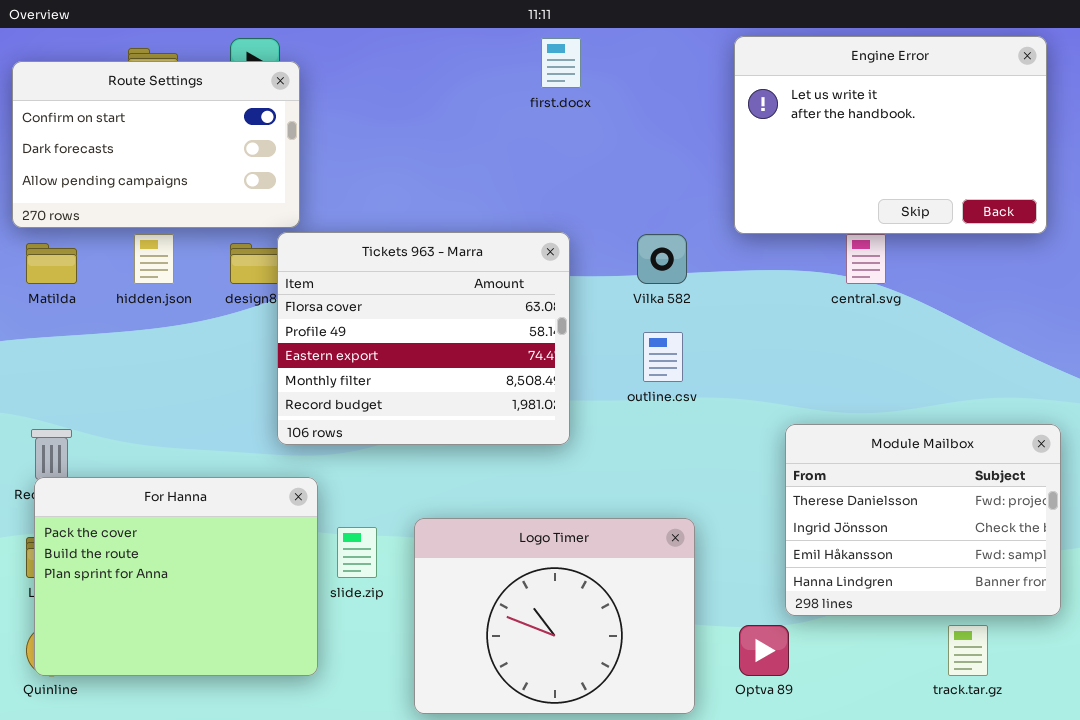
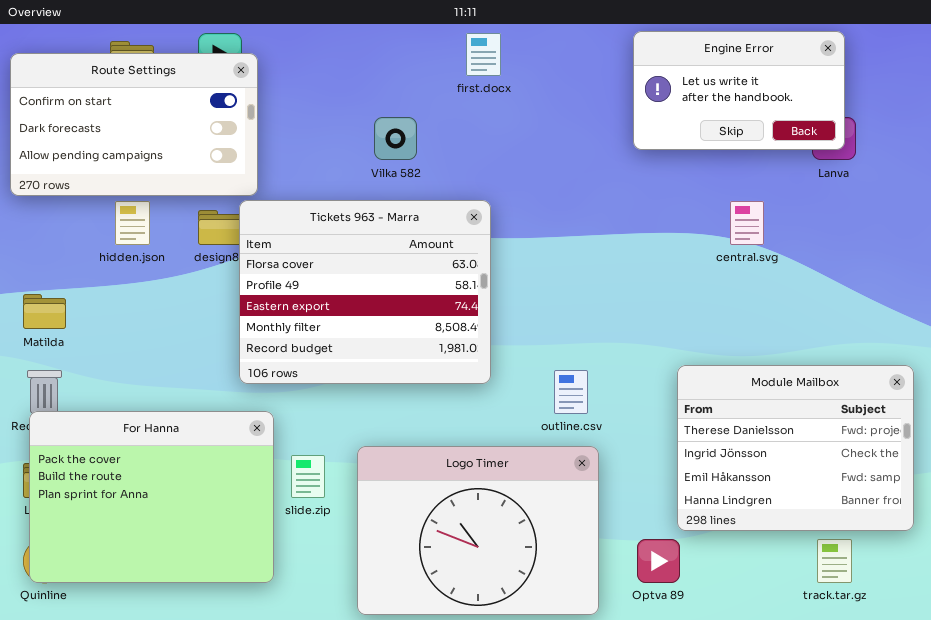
Engine Error: [734,36,1047,234] -> [633,31,845,150], resized
Vilka 582: [637,234,687,284] -> [374,117,417,160], moved
Matilda: [26,243,77,284] -> [23,294,66,329], moved
outline.csv: [643,332,683,382] -> [554,370,588,414], moved

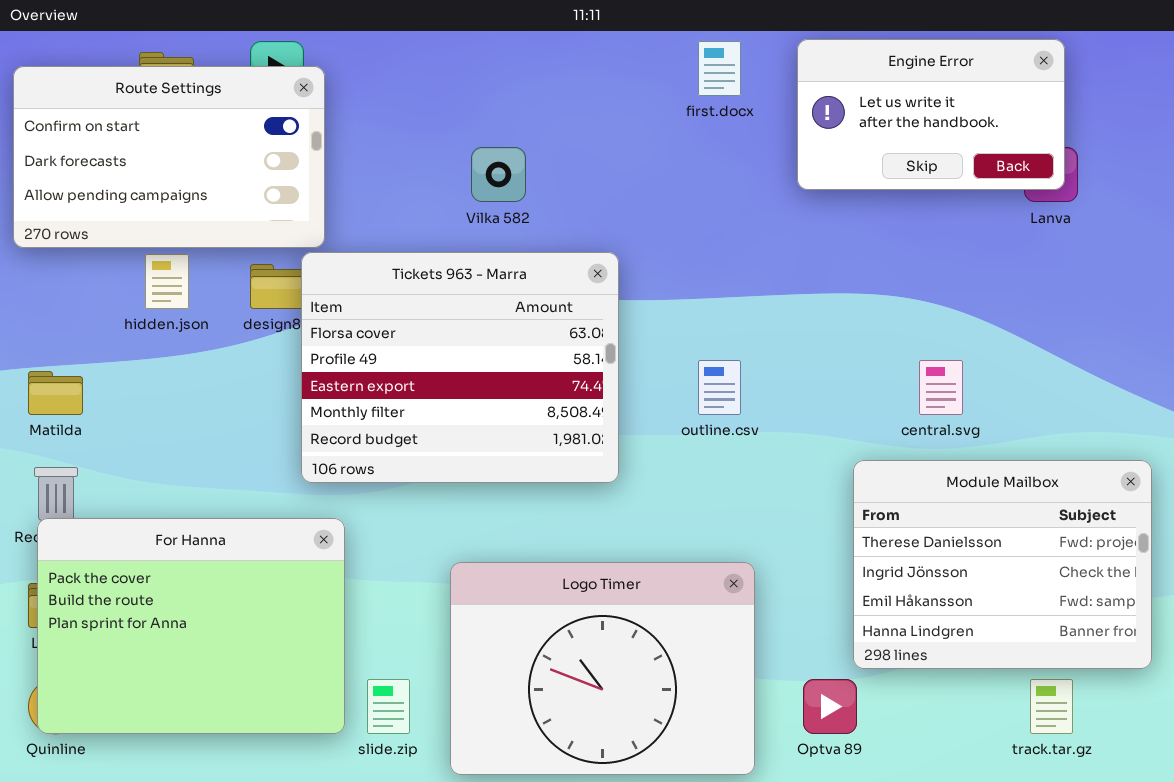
first.docx: [466,33,501,76] -> [698,41,741,96], moved
central.svg: [730,201,764,245] -> [919,360,963,415], moved
outline.csv: [554,370,588,414] -> [698,360,741,415], moved
slide.zip: [291,455,325,498] -> [367,679,410,734], moved

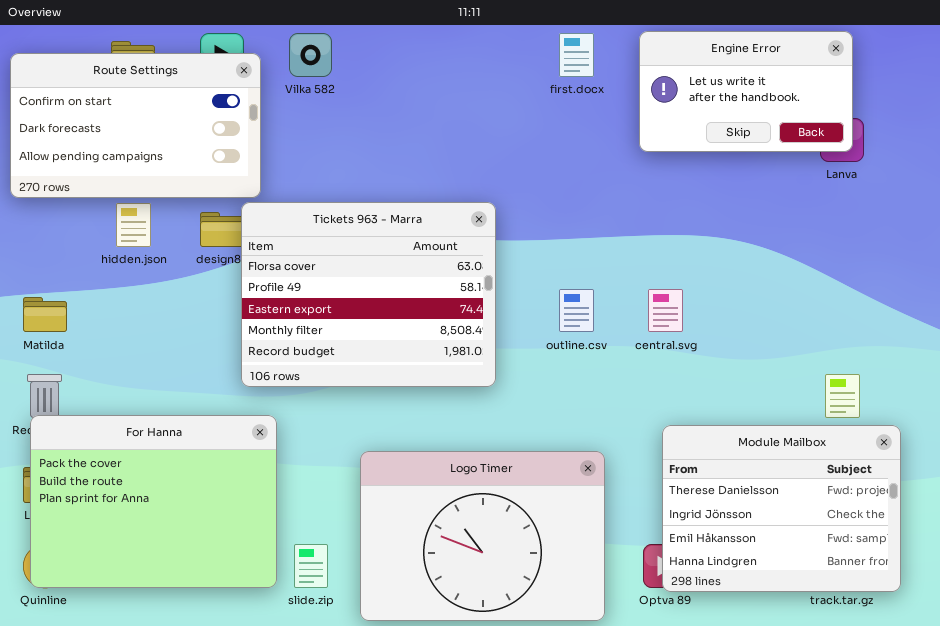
Vilka 582: [471,147,526,202] -> [289,33,332,77], moved
central.svg: [919,360,963,415] -> [648,289,683,332], moved
Module Mailbox: [853,460,1152,669] -> [662,425,901,592], moved

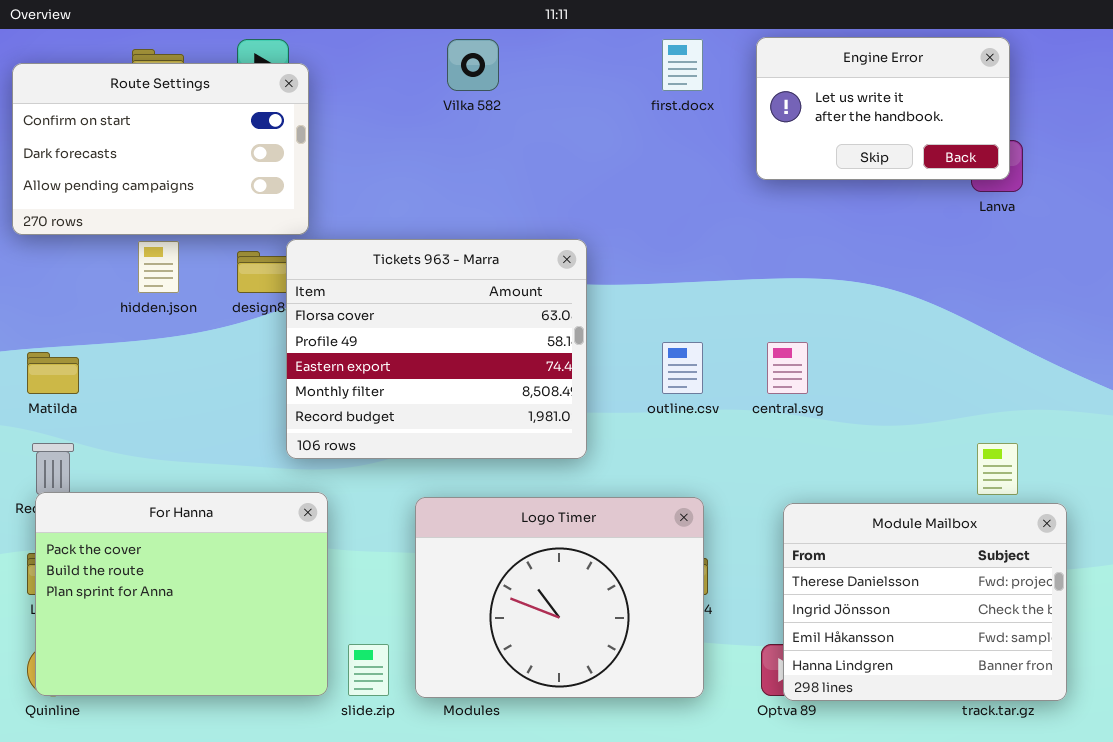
Vilka 582: [289,33,332,77] -> [447,39,499,91], moved
Logo Timer: [360,451,605,621] -> [415,497,704,698], moved

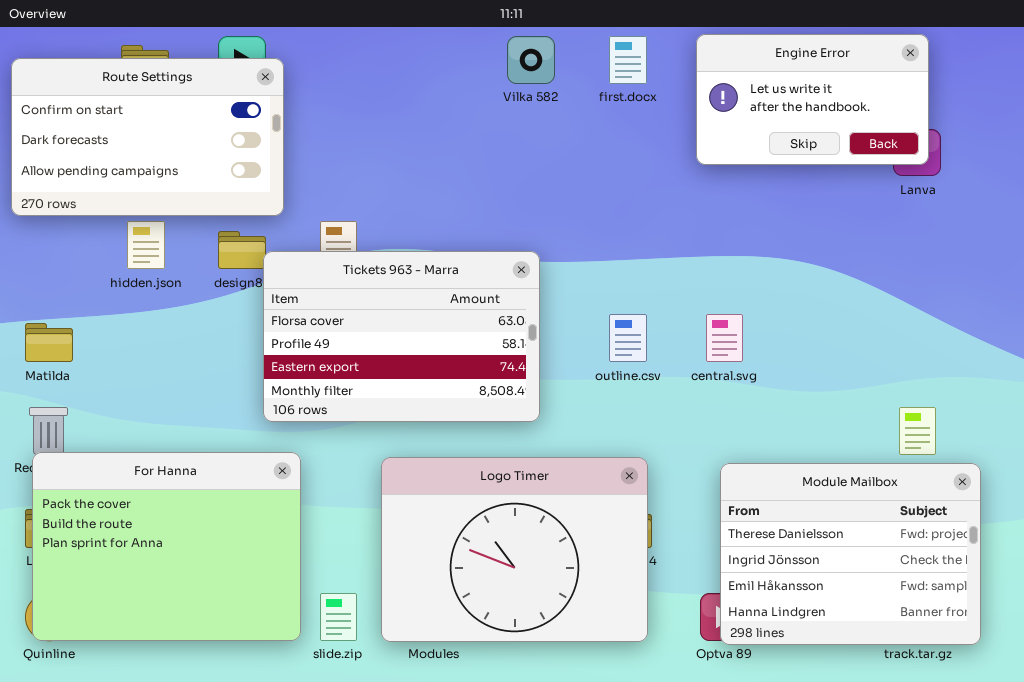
Vilka 582: [447,39,499,91] -> [507,36,555,84], moved
Tickets 963 - Marra: [286,239,587,459] -> [263,251,540,422], resized

